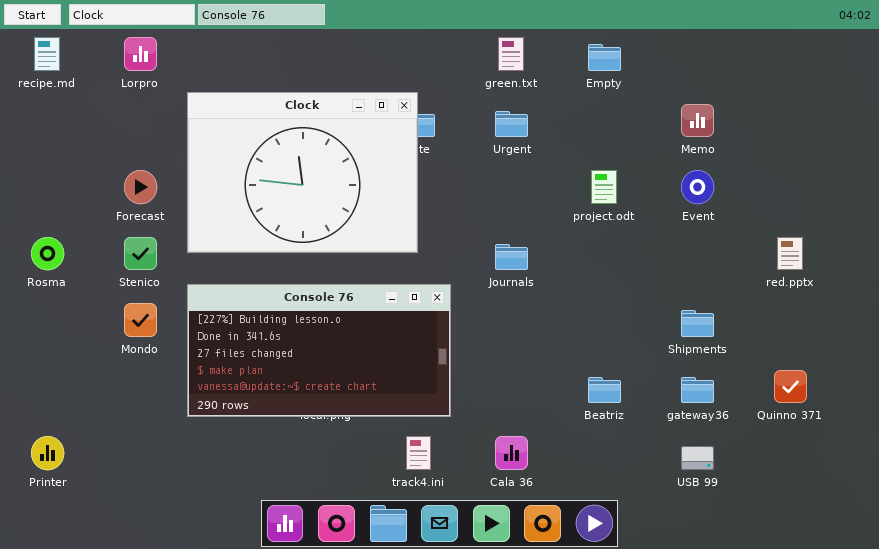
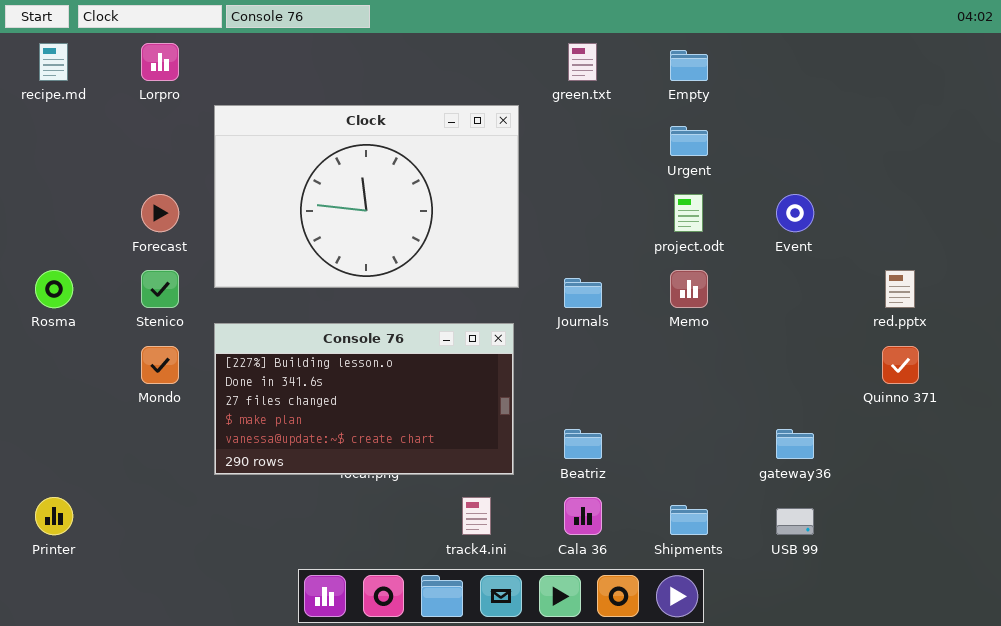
Clock: [187,92,418,253] -> [214,105,519,288], resized
Memo: [681,104,714,137] -> [670,270,708,308], moved
Urgent: [495,111,528,137] -> [670,126,708,156], moved
Shipments: [681,310,714,337] -> [670,505,708,535], moved
Quinno 371: [774,370,807,403] -> [882,346,919,384], moved
Beatriz: [588,377,621,403] -> [564,429,602,459], moved

